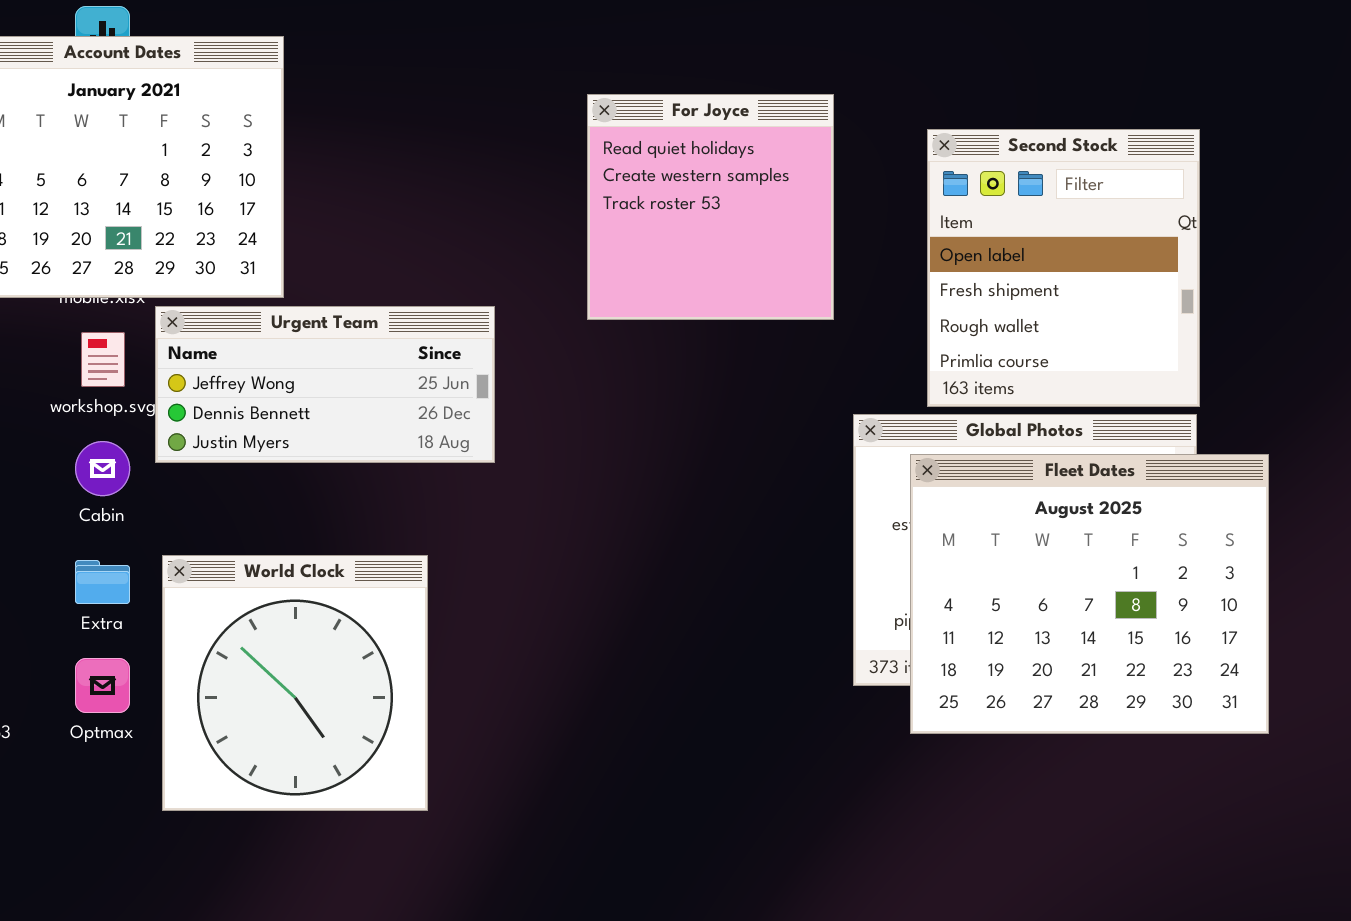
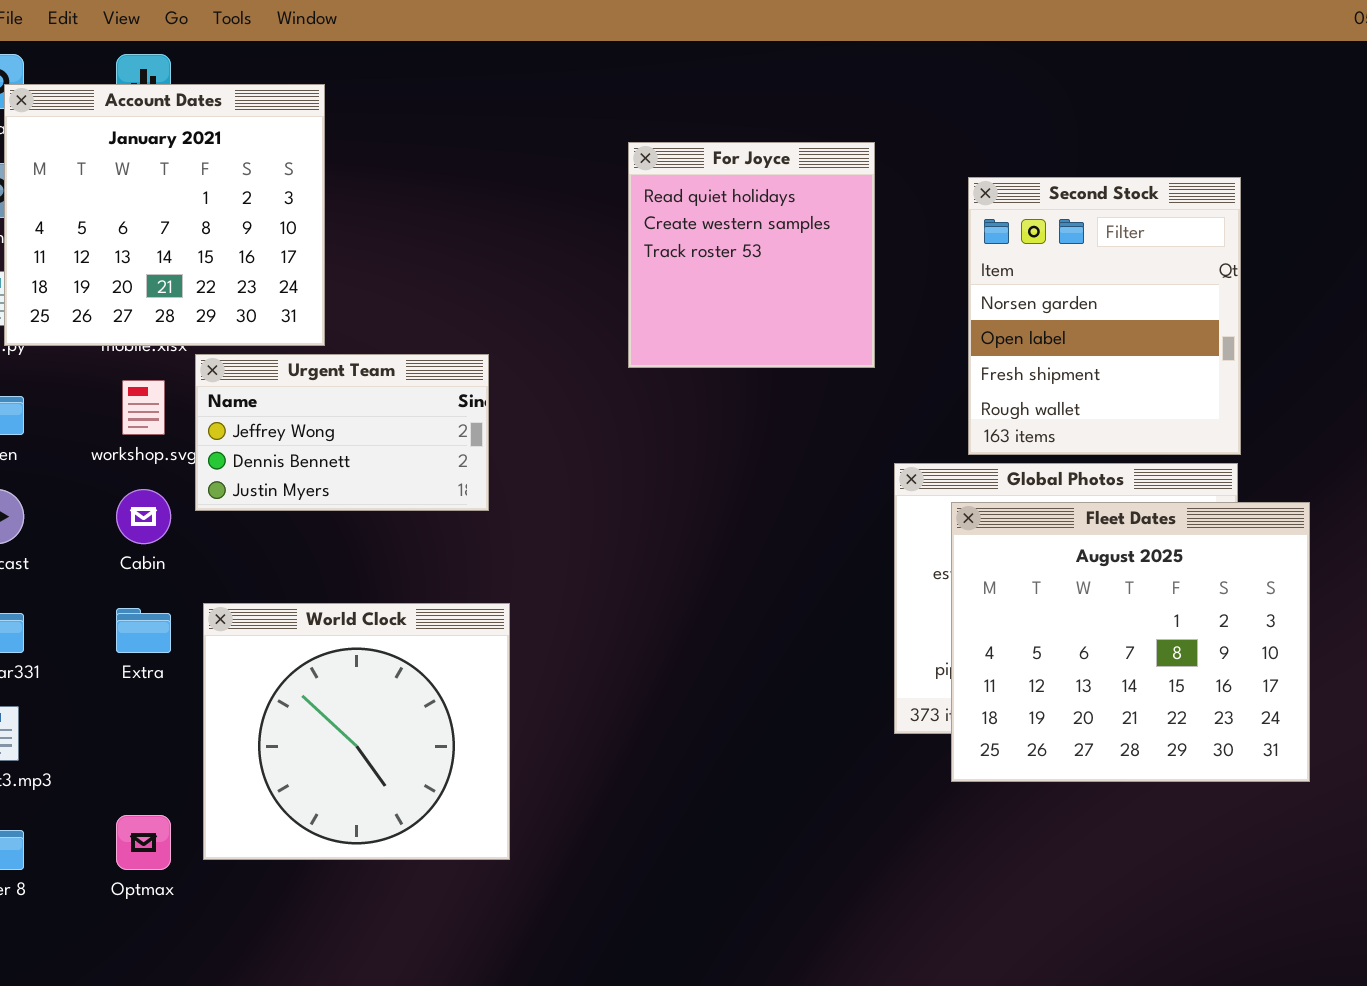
Second Stock: [927,129,1200,407] -> [968,177,1241,455], scrolled up 1 row
Urgent Team: [155,306,495,463] -> [195,354,489,511], resized
World Clock: [162,555,428,811] -> [203,603,510,860], resized
Optmax: [75,658,130,713] -> [116,815,171,870], moved

